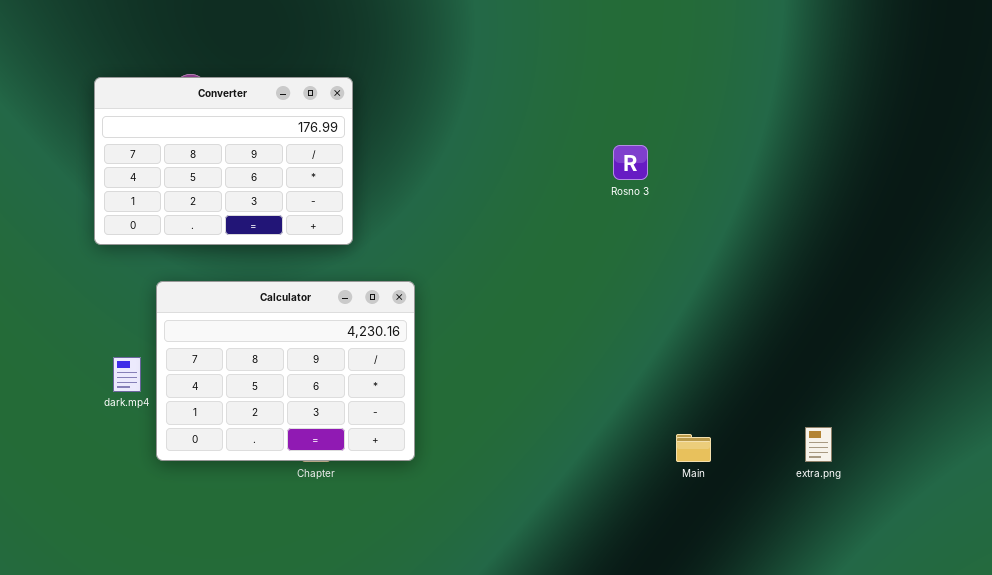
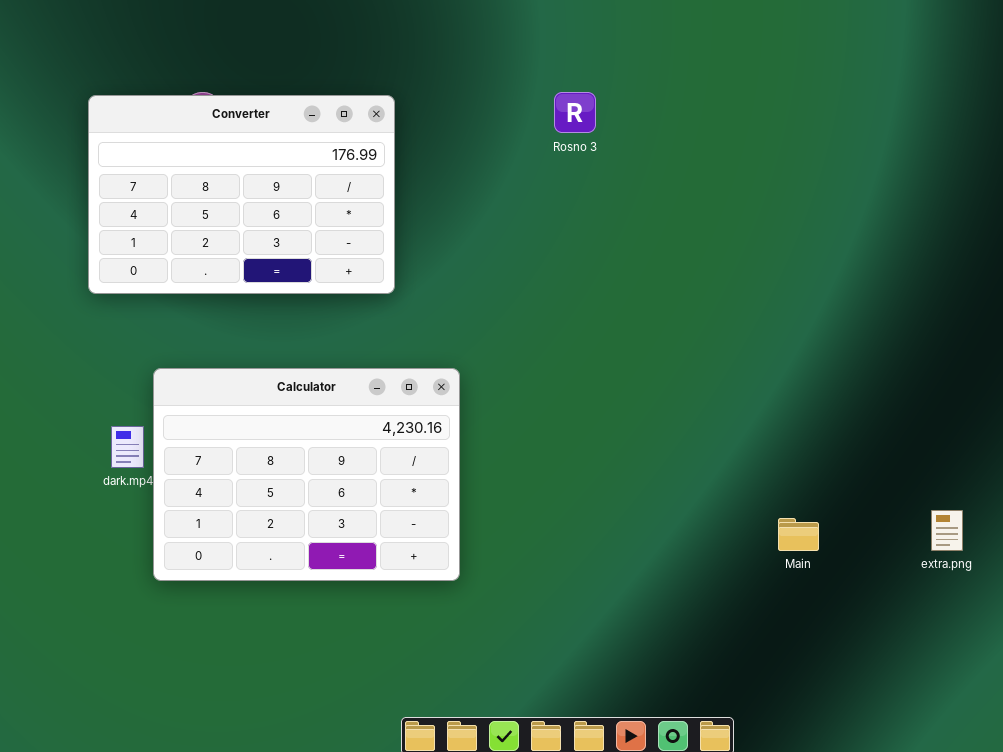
Rosno 3: [613,145,648,180] -> [554,92,596,133], moved
Calculator: [156,281,415,461] -> [153,368,460,581], moved

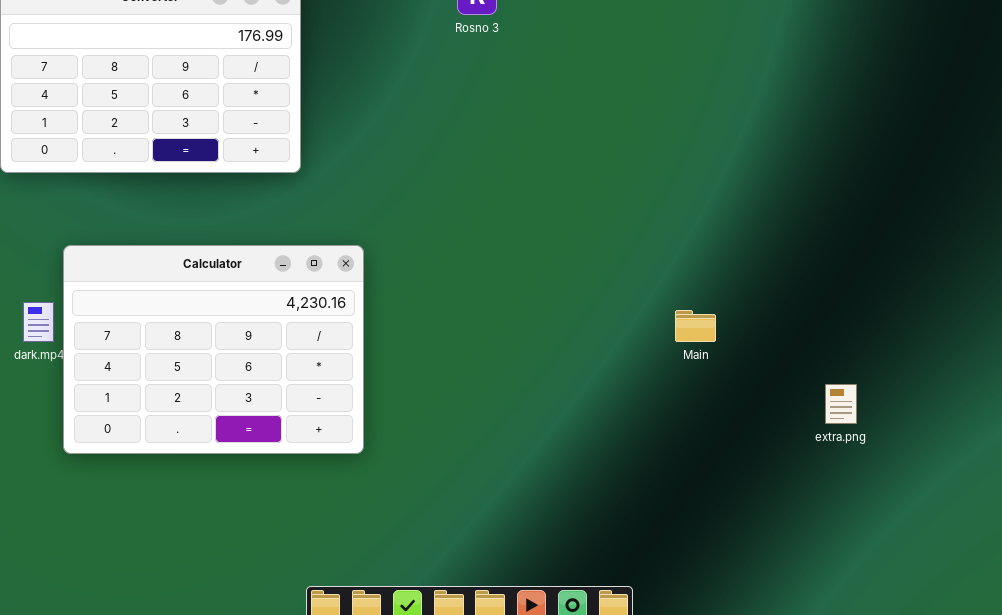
Main: [778,518,819,551] -> [675,310,716,342], moved

